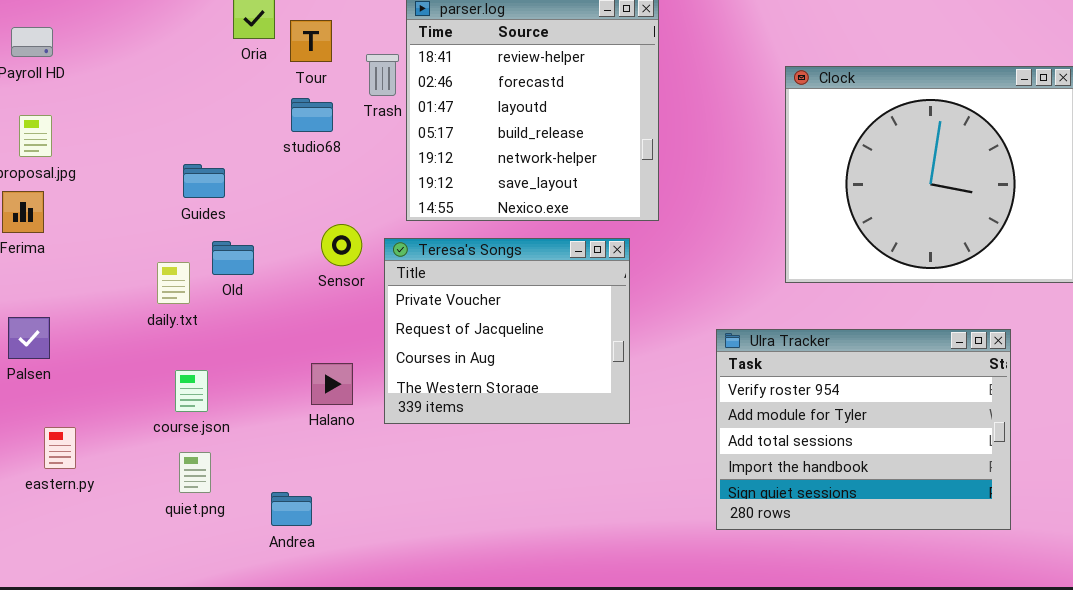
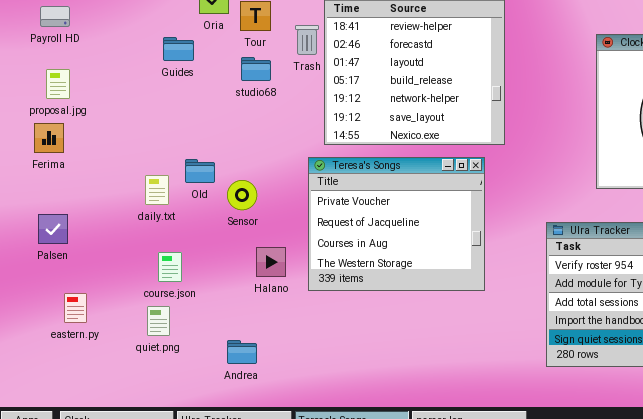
Guides: [183,164,225,198] -> [163,37,194,61], moved
Sensor: [321,224,362,266] -> [227,180,257,210], moved
quiet.png: [179,452,211,493] -> [147,306,170,336], moved

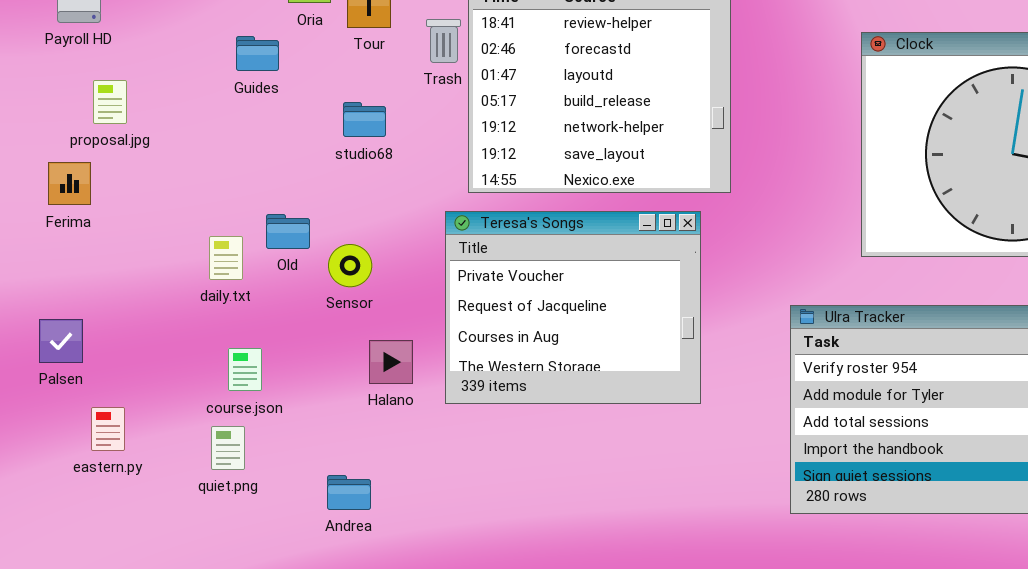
studio68: [241,57,271,81] -> [343,102,386,137], moved
proposal.jpg: [46,69,70,99] -> [93,80,127,124], moved
Palsen: [38,214,68,244] -> [39,319,83,363], moved

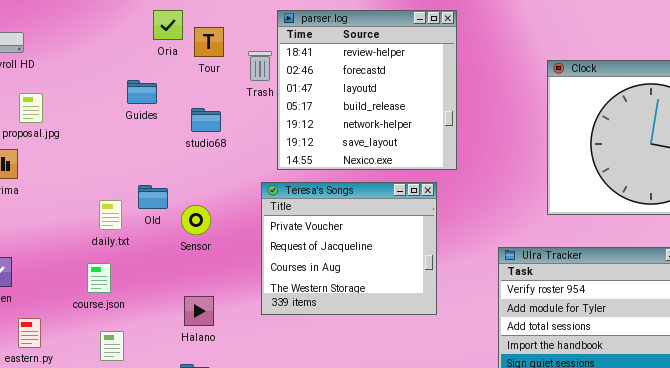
Guides: [236,36,279,71] -> [127,80,157,104], moved
Halano: [369,340,413,384] -> [184,296,214,326], moved
course.json: [228,348,262,391] -> [87,263,111,293], moved

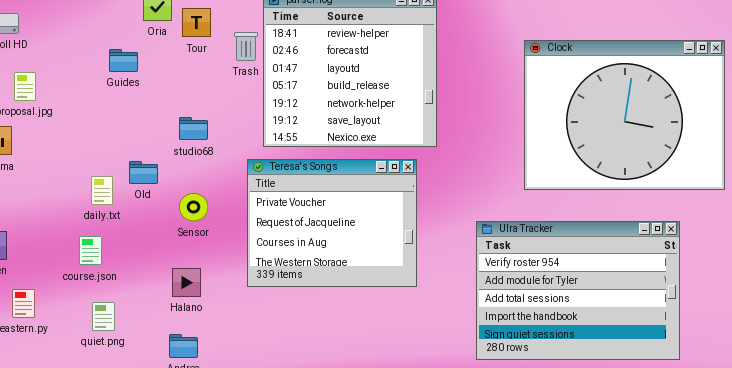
Guides: [127,80,157,104] -> [109,49,138,72], moved
studio68: [191,108,221,132] -> [179,117,208,140], moved
Sensor: [181,205,211,235] -> [179,193,208,221], moved

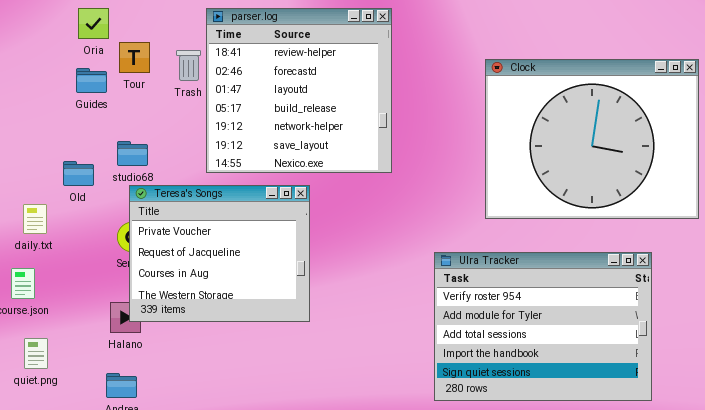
Tour: [182,8,211,37] -> [119,42,150,73], moved
Guides: [109,49,138,72] -> [76,68,107,93], moved
Teresa's Songs: [247,159,417,287] -> [129,185,310,322], moved
Old: [129,161,158,184] -> [63,161,94,186], moved

